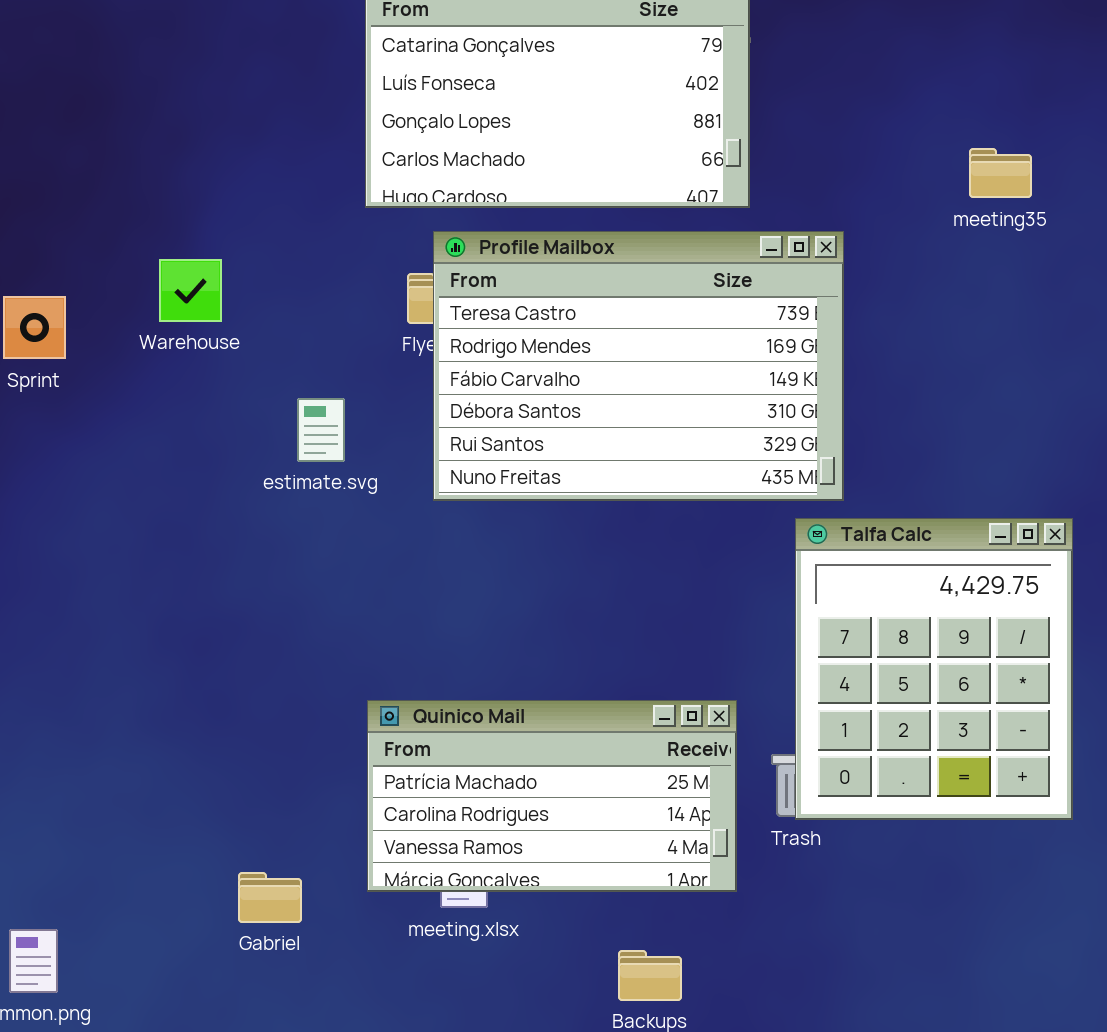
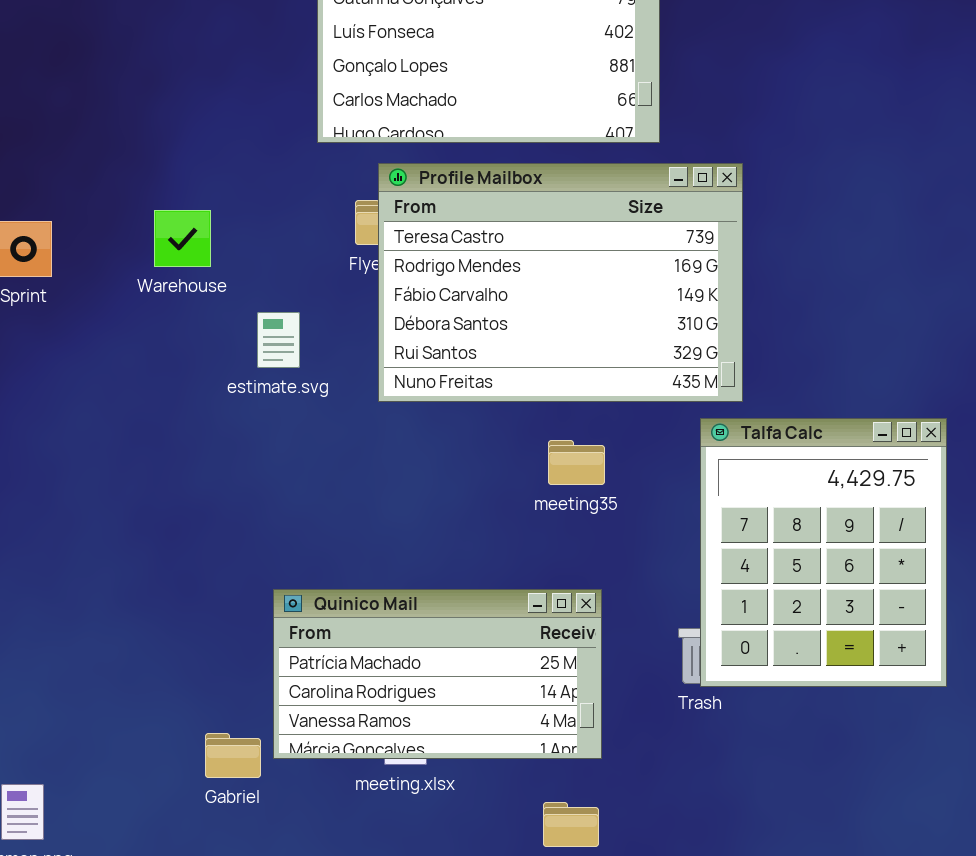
meeting35: [969,148,1032,198] -> [548,440,605,485], moved
Warehouse: [159,259,222,322] -> [154,210,211,267], moved
Quinico Mail: [367,700,737,892] -> [273,589,602,759], moved

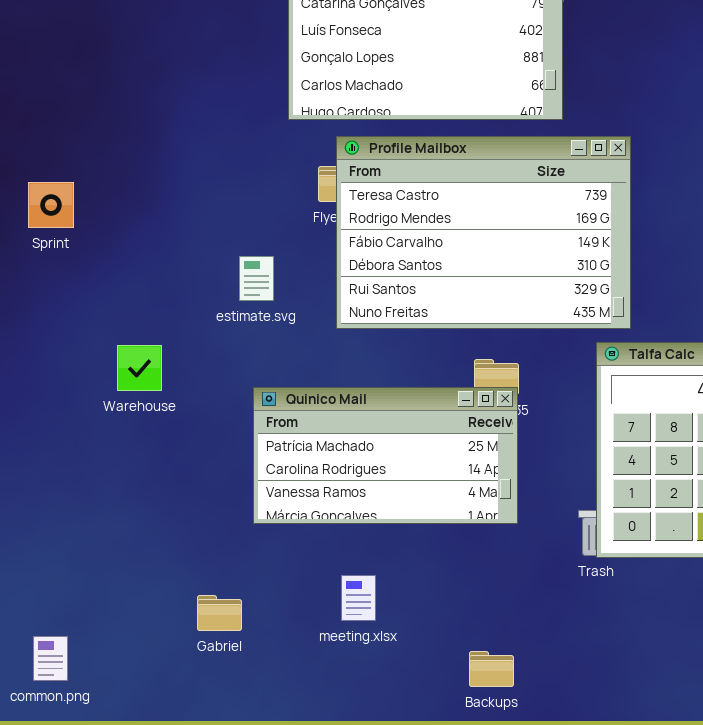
Warehouse: [154,210,211,267] -> [117,345,162,391], moved
Quinico Mail: [273,589,602,759] -> [253,387,518,524], moved

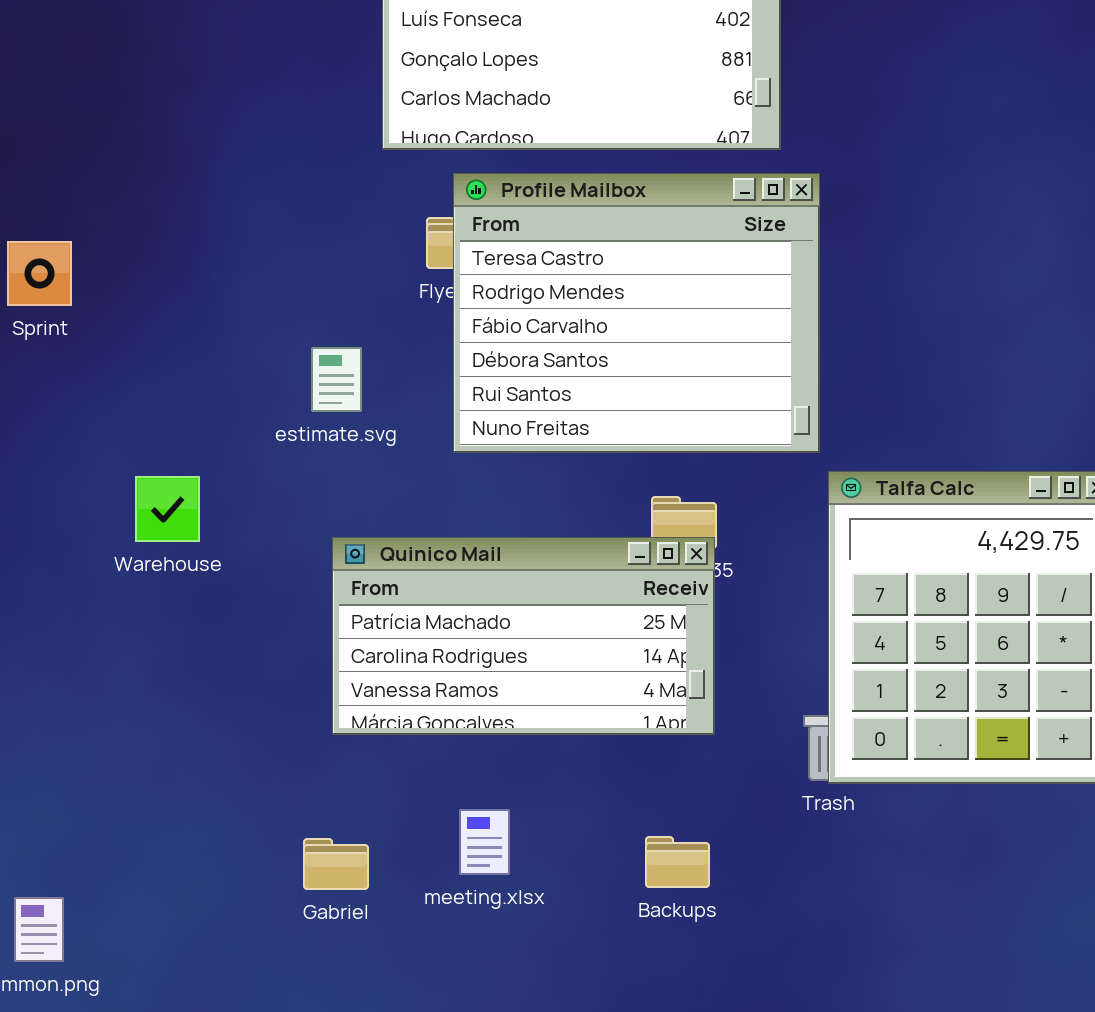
Profile Mailbox: [336,136,631,329] -> [453,173,820,453], resized
Gabriel: [197,595,242,631] -> [303,838,369,890], moved
Backups: [469,651,514,687] -> [645,836,710,888], moved

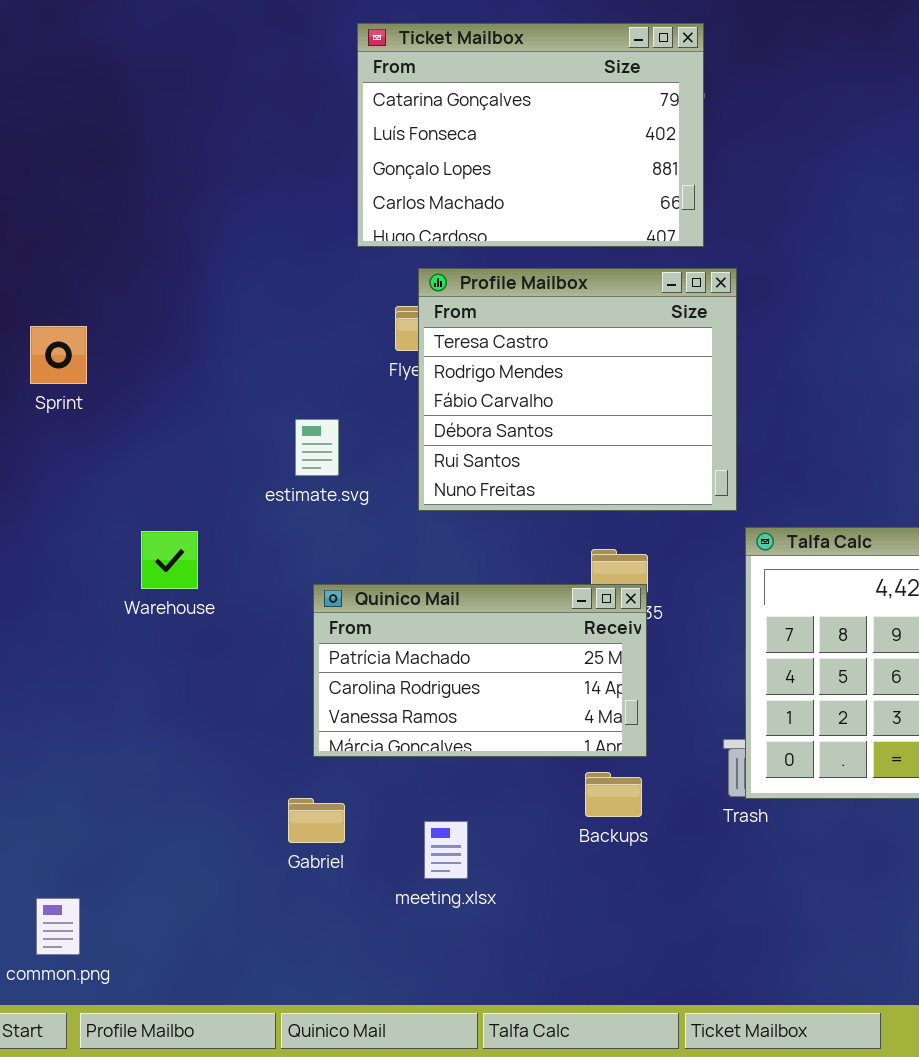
Backups: [645,836,710,888] -> [585,772,642,817], moved
Gabriel: [303,838,369,890] -> [288,798,345,843], moved

